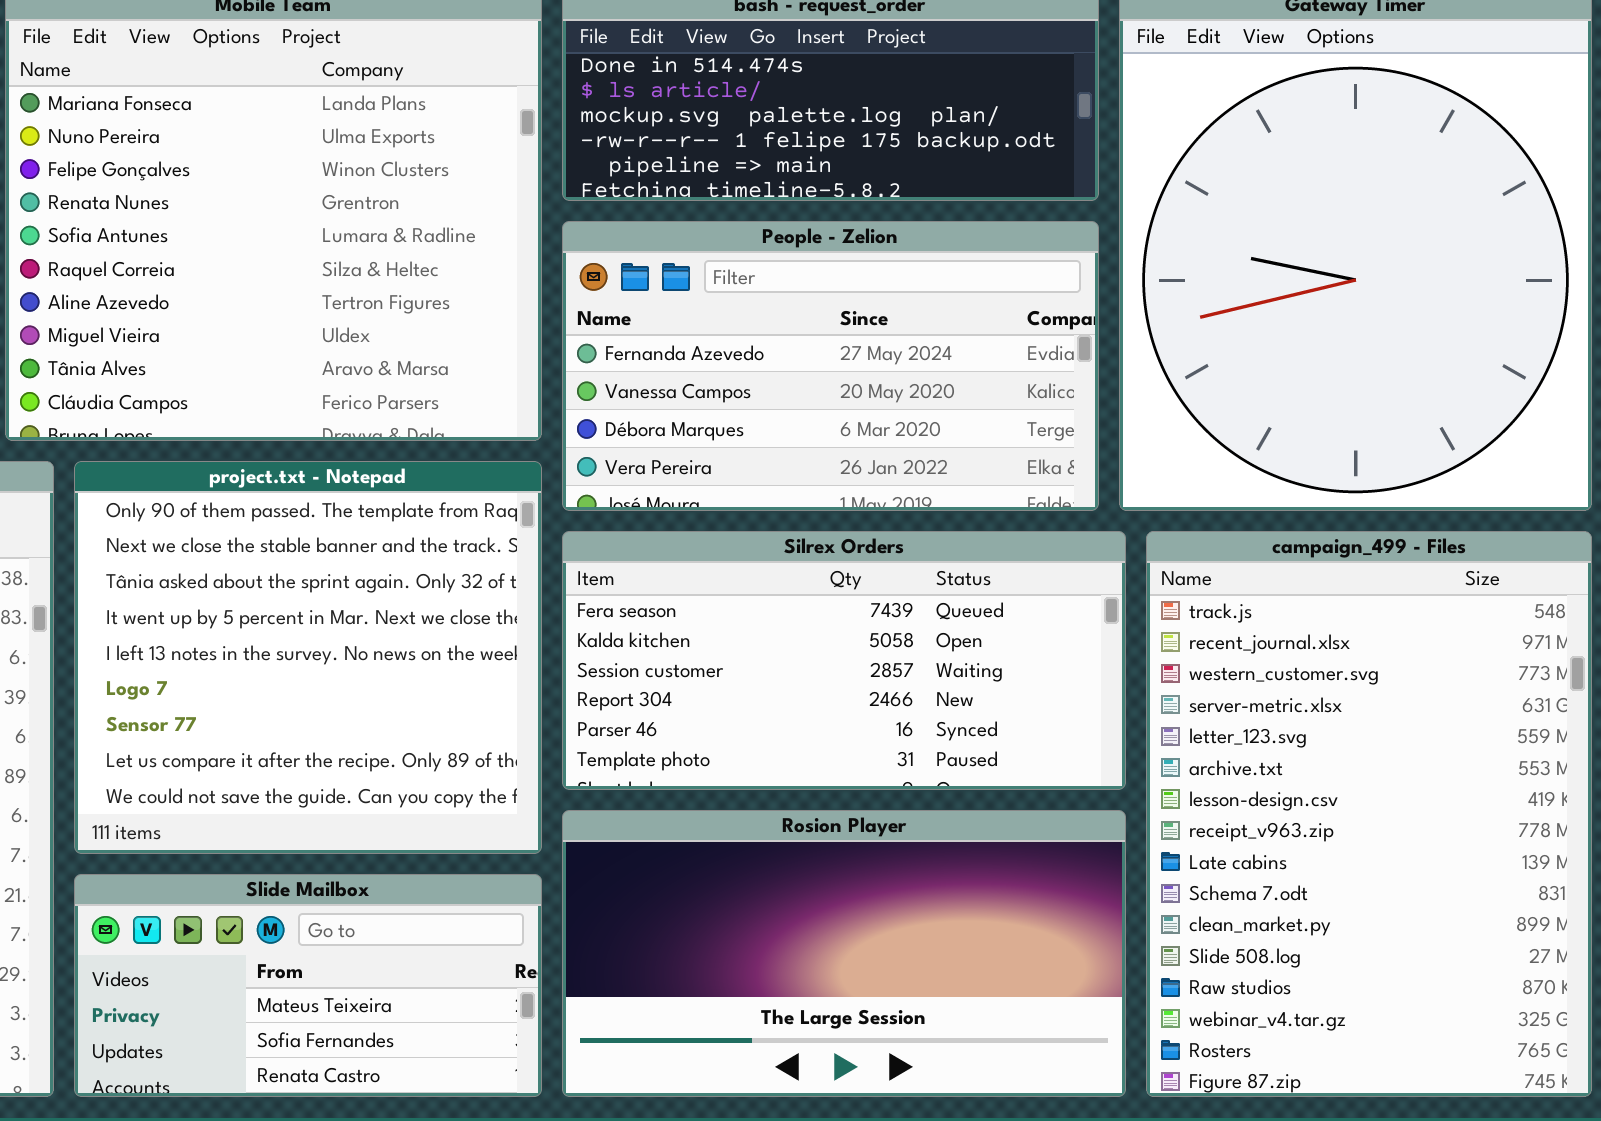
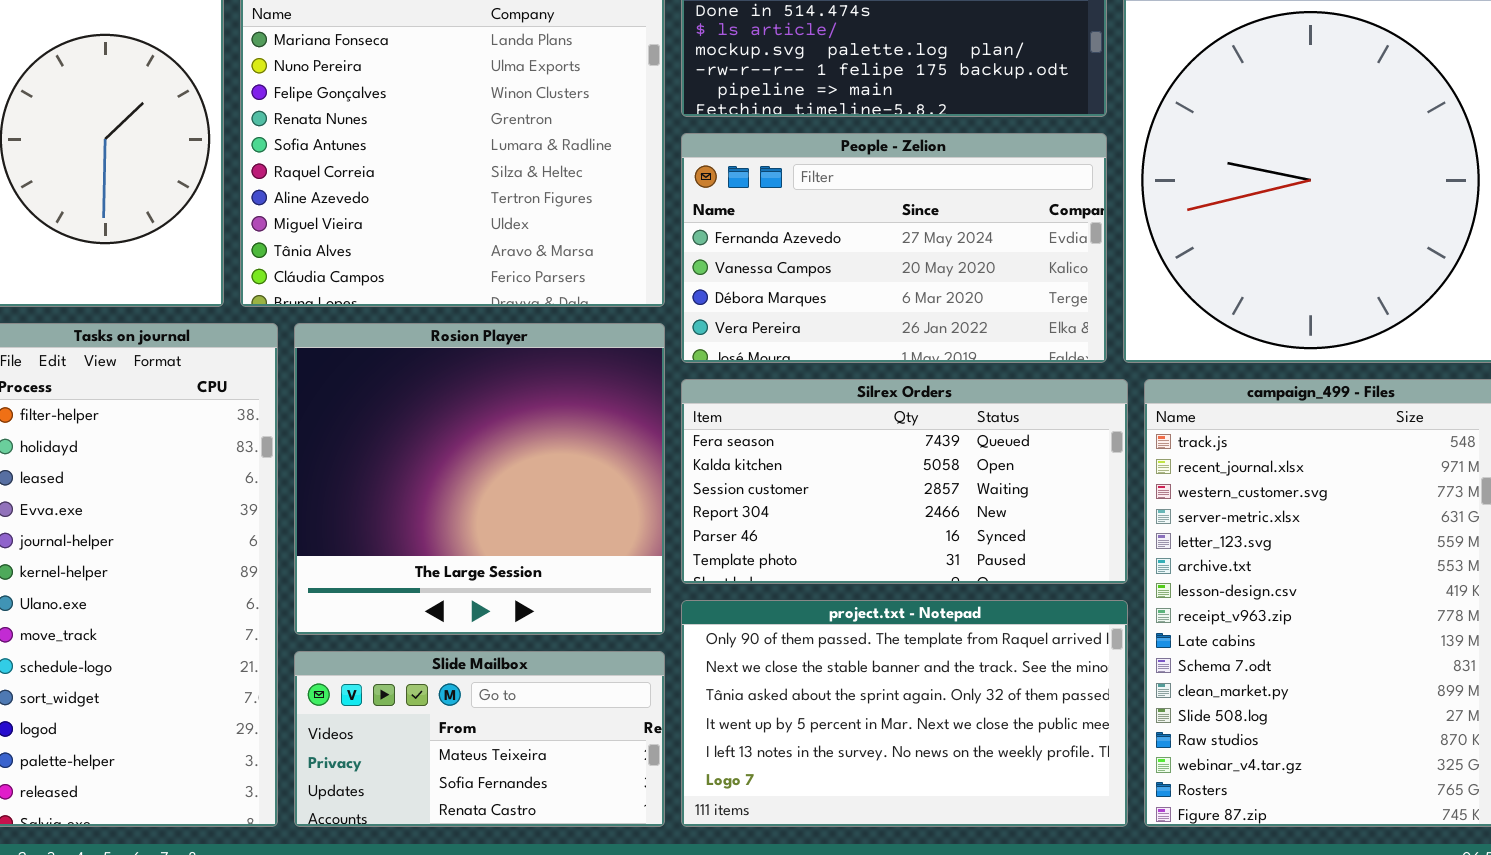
project.txt - Notepad: [74,461,542,854] -> [681,600,1128,827], moved, resized
Rosion Player: [562,810,1126,1097] -> [294,323,665,635], moved, resized

